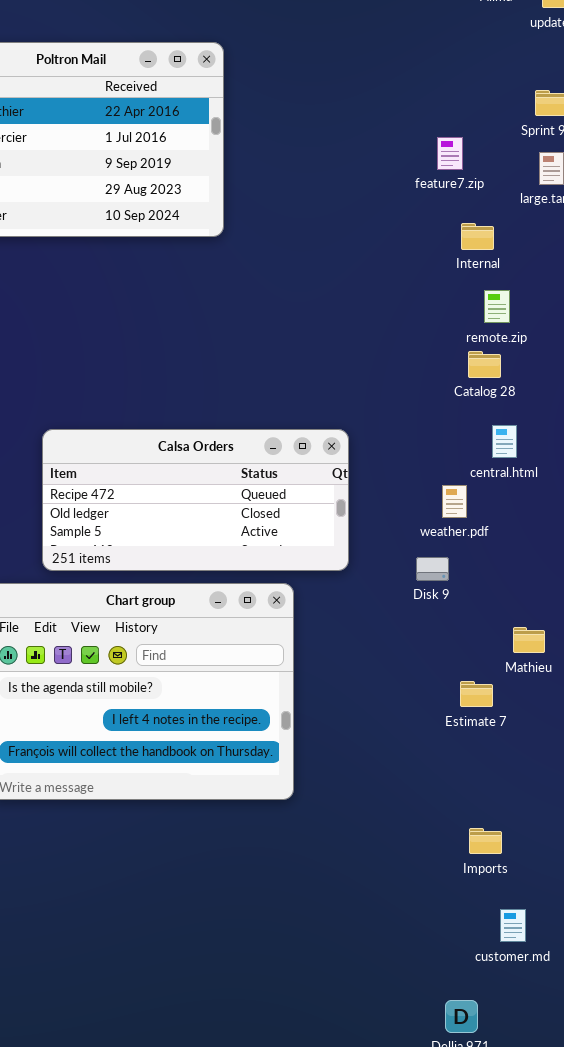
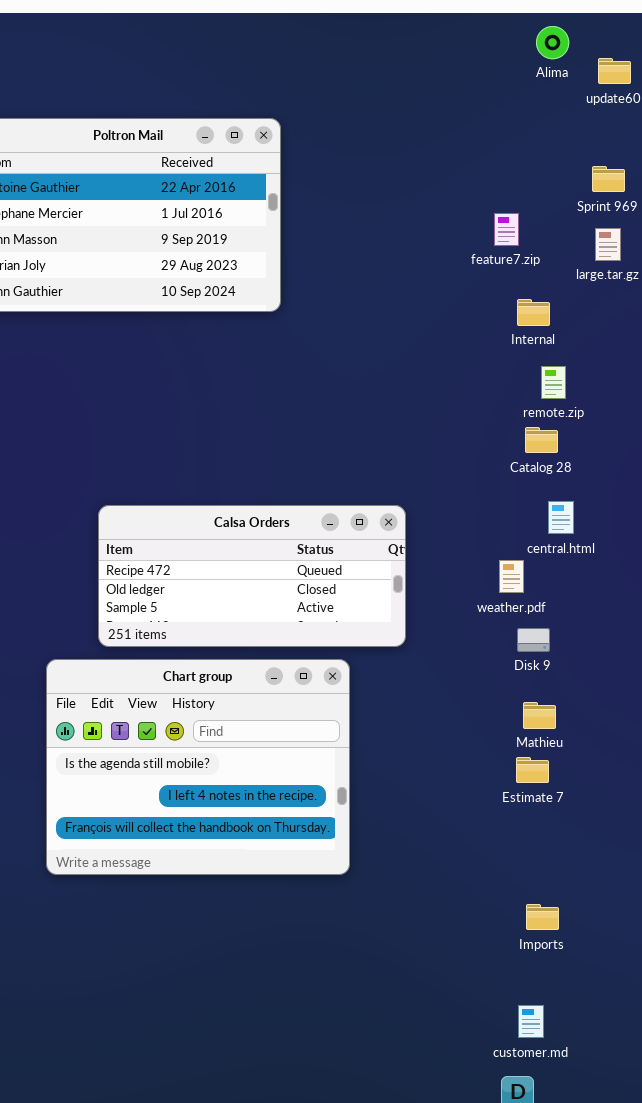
Disk 9: [416,557,449,581] -> [517,628,550,652], moved
Mathieu: [513,627,545,653] -> [523,702,556,729], moved
customer.md: [500,909,526,942] -> [518,1005,544,1038], moved

